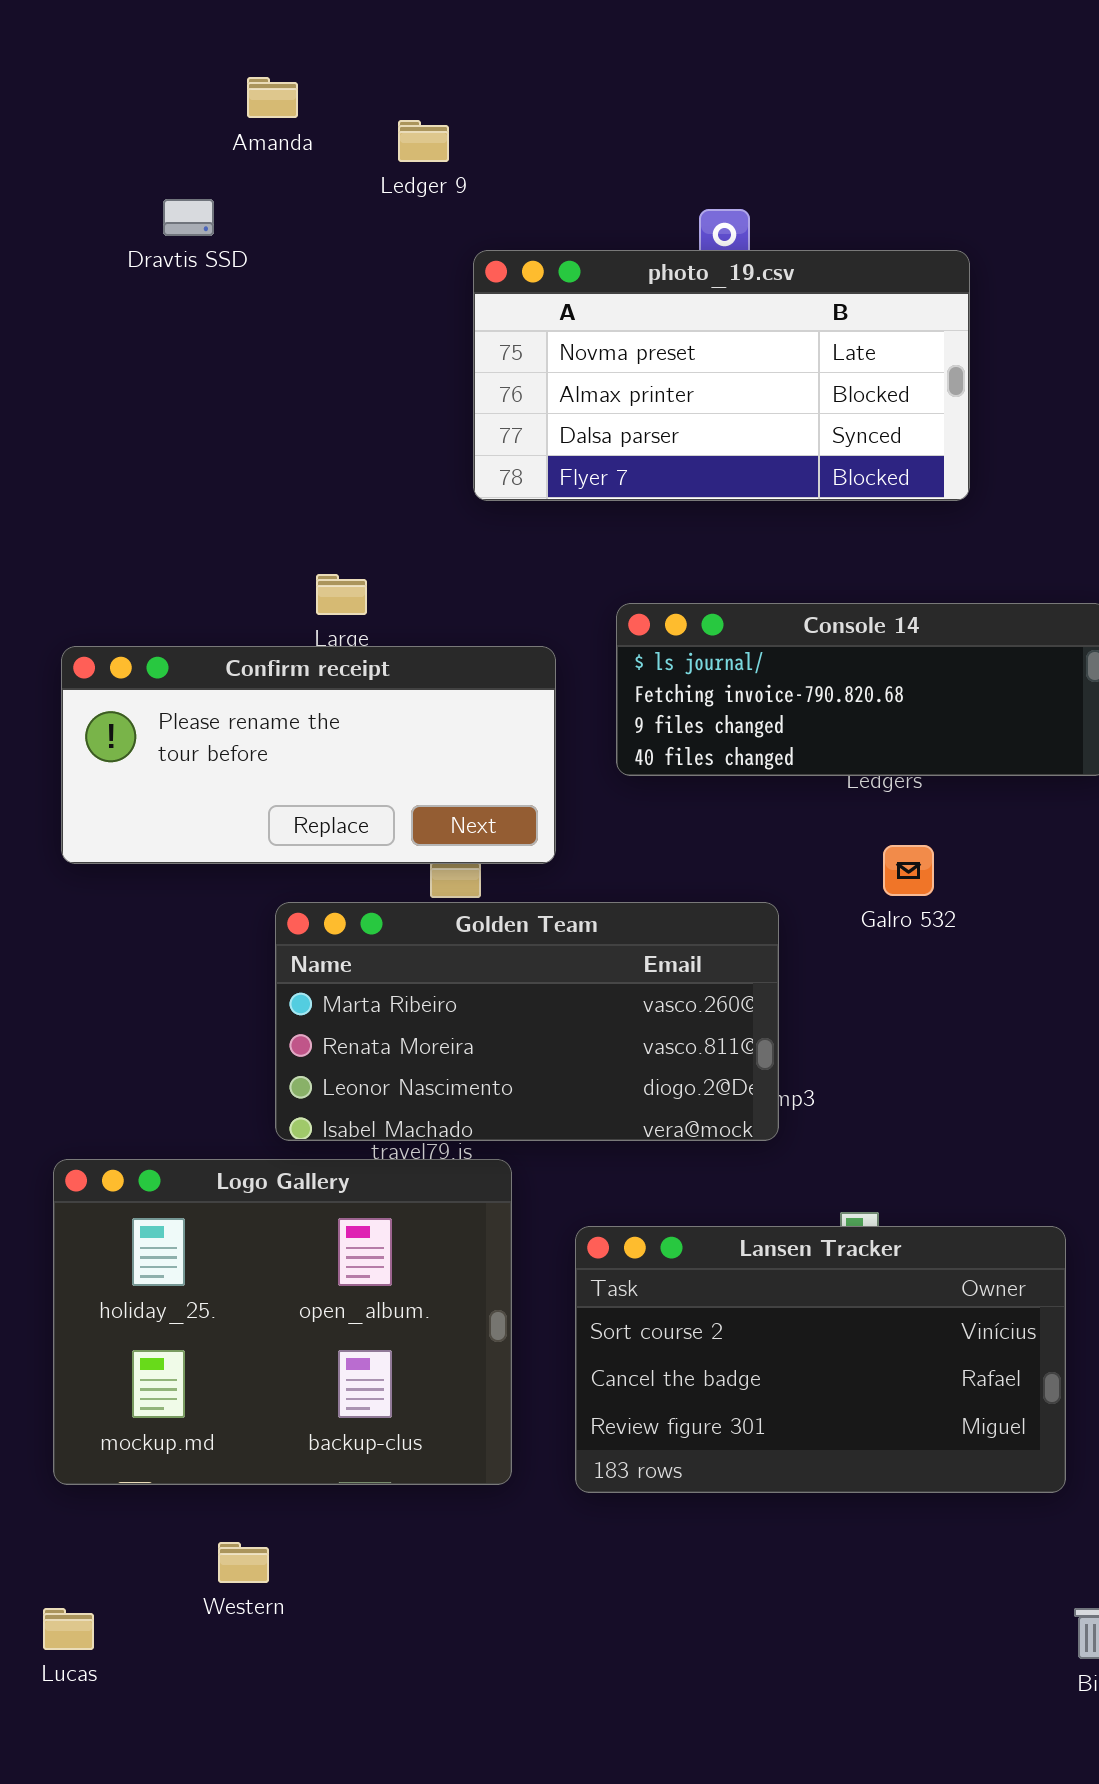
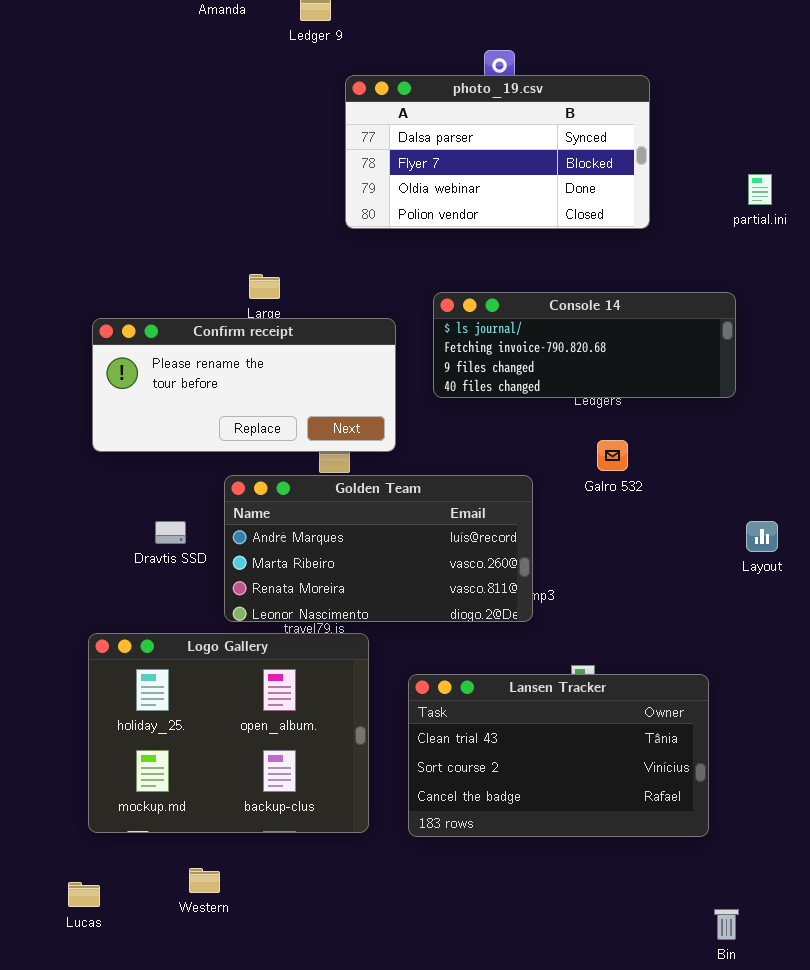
Dravtis SSD: [163,199,214,236] -> [155,521,186,544], moved
photo_19.csv: [473,250,970,501] -> [345,75,650,229], scrolled down 2 rows
Golden Team: [275,902,779,1141] -> [224,475,533,622], scrolled up 1 row
Lansen Tracker: [575,1226,1066,1493] -> [408,674,709,837], scrolled up 1 row
Lucas: [43,1608,94,1650] -> [68,882,100,907], moved

